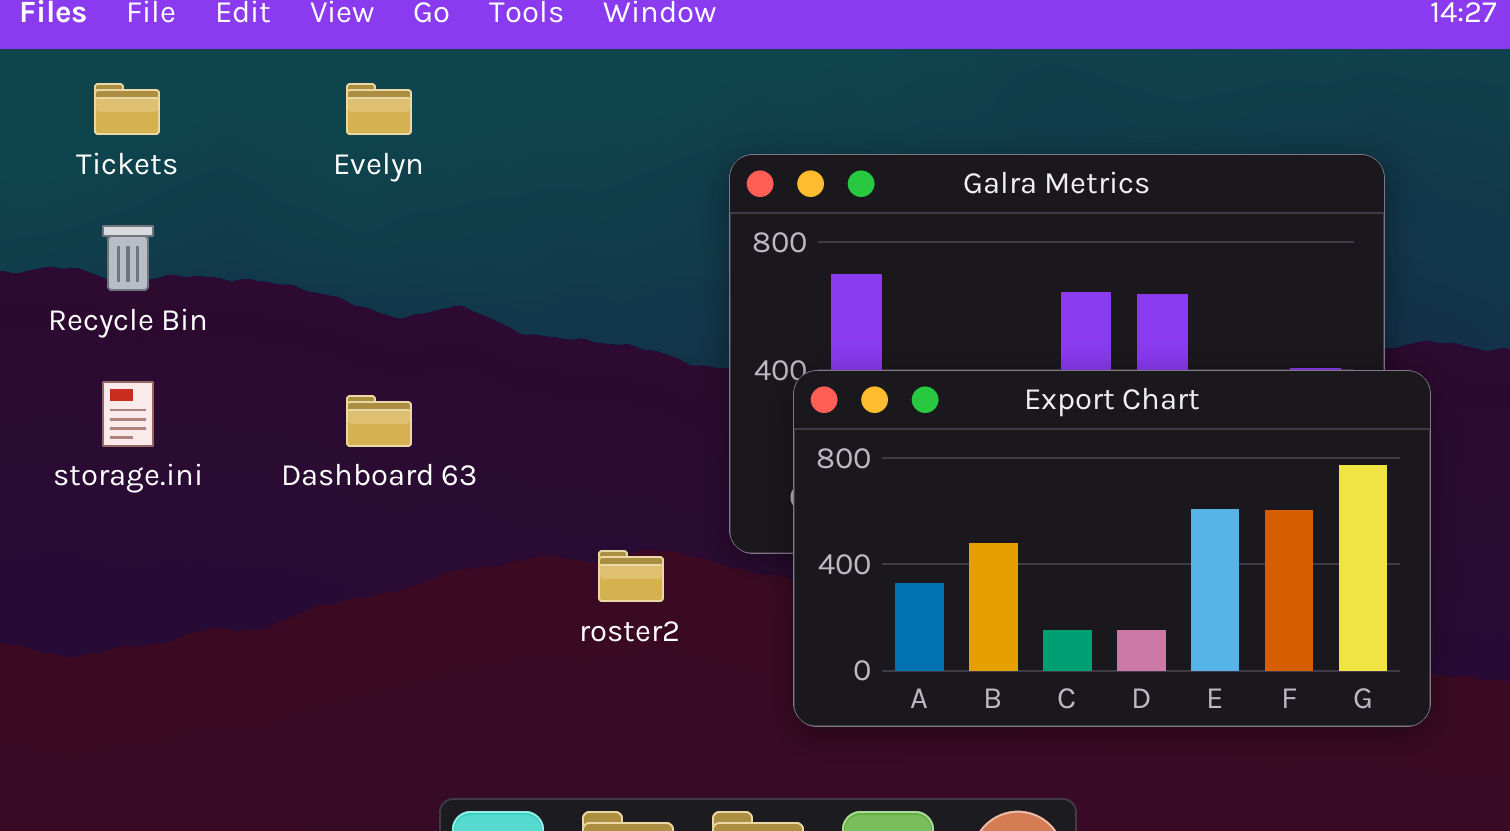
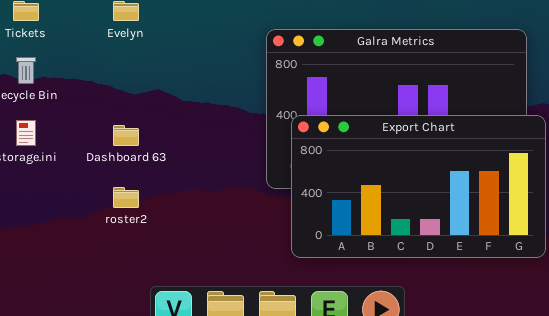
roster2: [598,550,664,602] -> [113,187,139,208], moved

